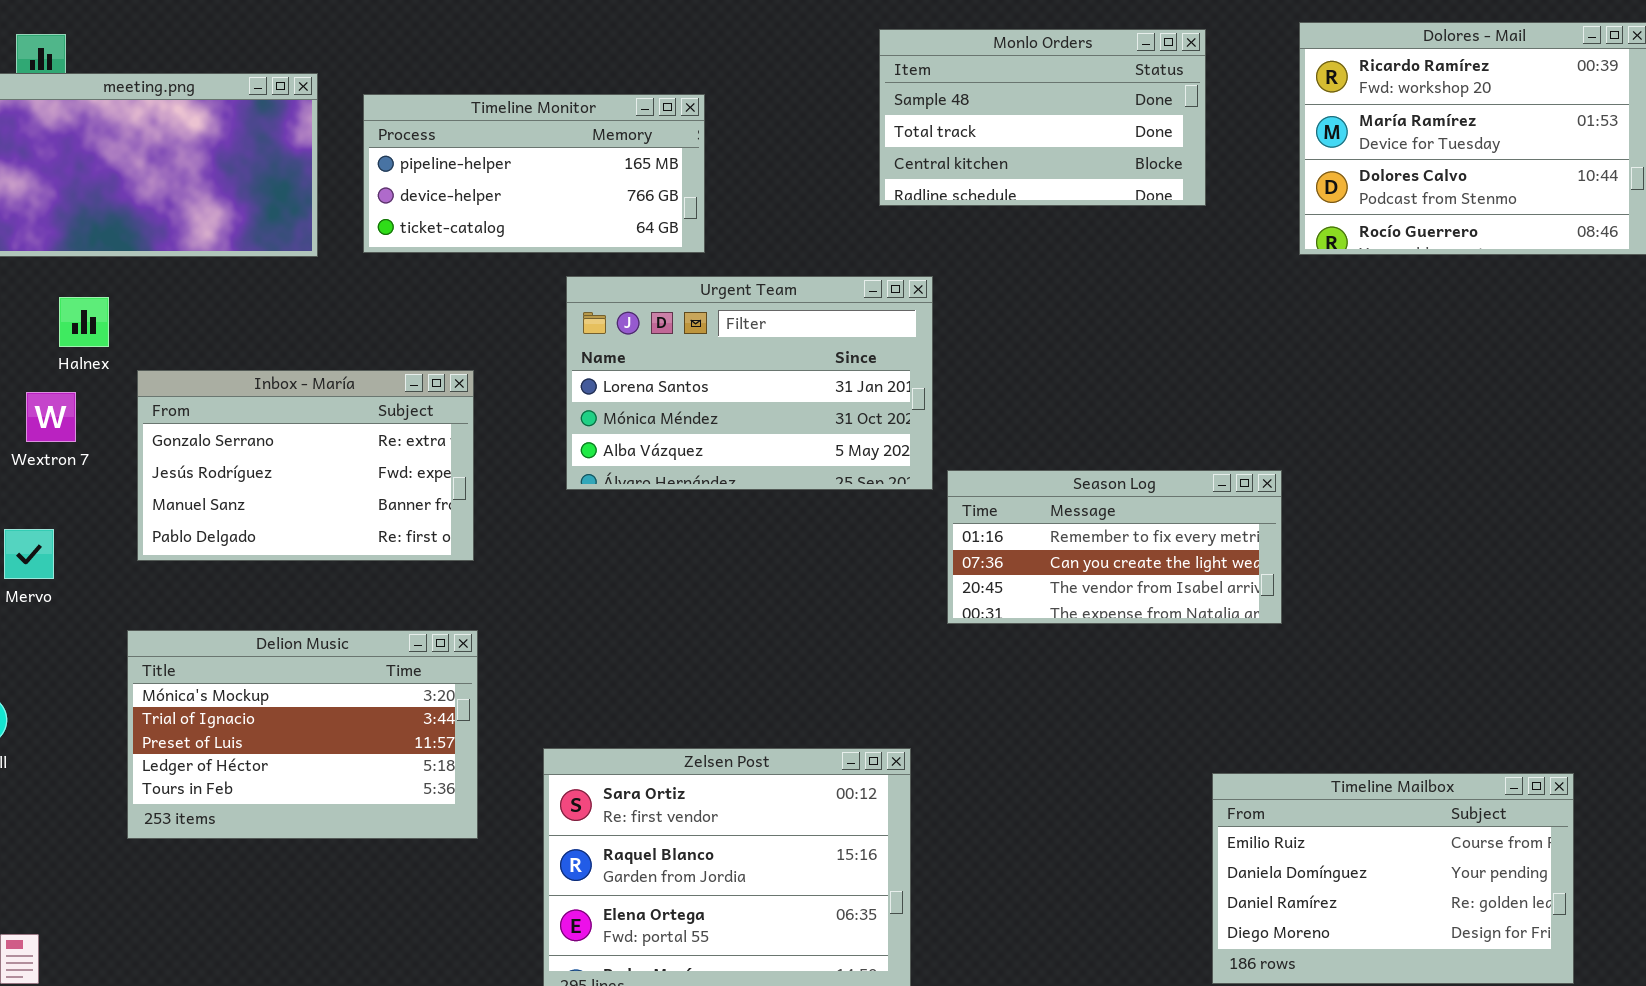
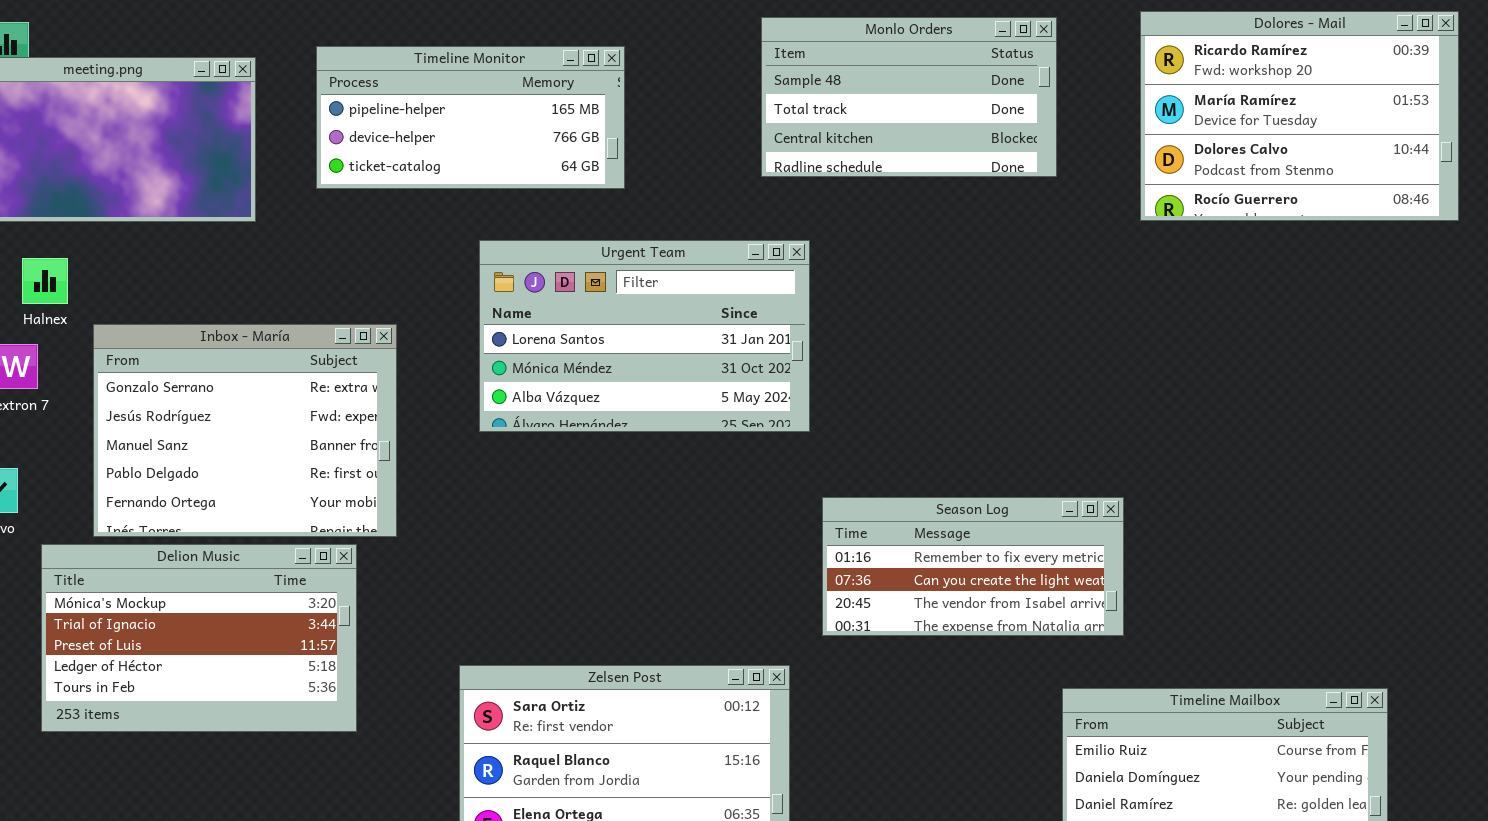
Timeline Monitor: [363,94,705,253] -> [316,46,625,189], moved
Inbox - María: [137,370,474,561] -> [93,324,397,537], resized
Season Log: [947,470,1282,624] -> [822,497,1124,636], moved
Delion Music: [127,630,478,839] -> [41,544,357,732], moved

